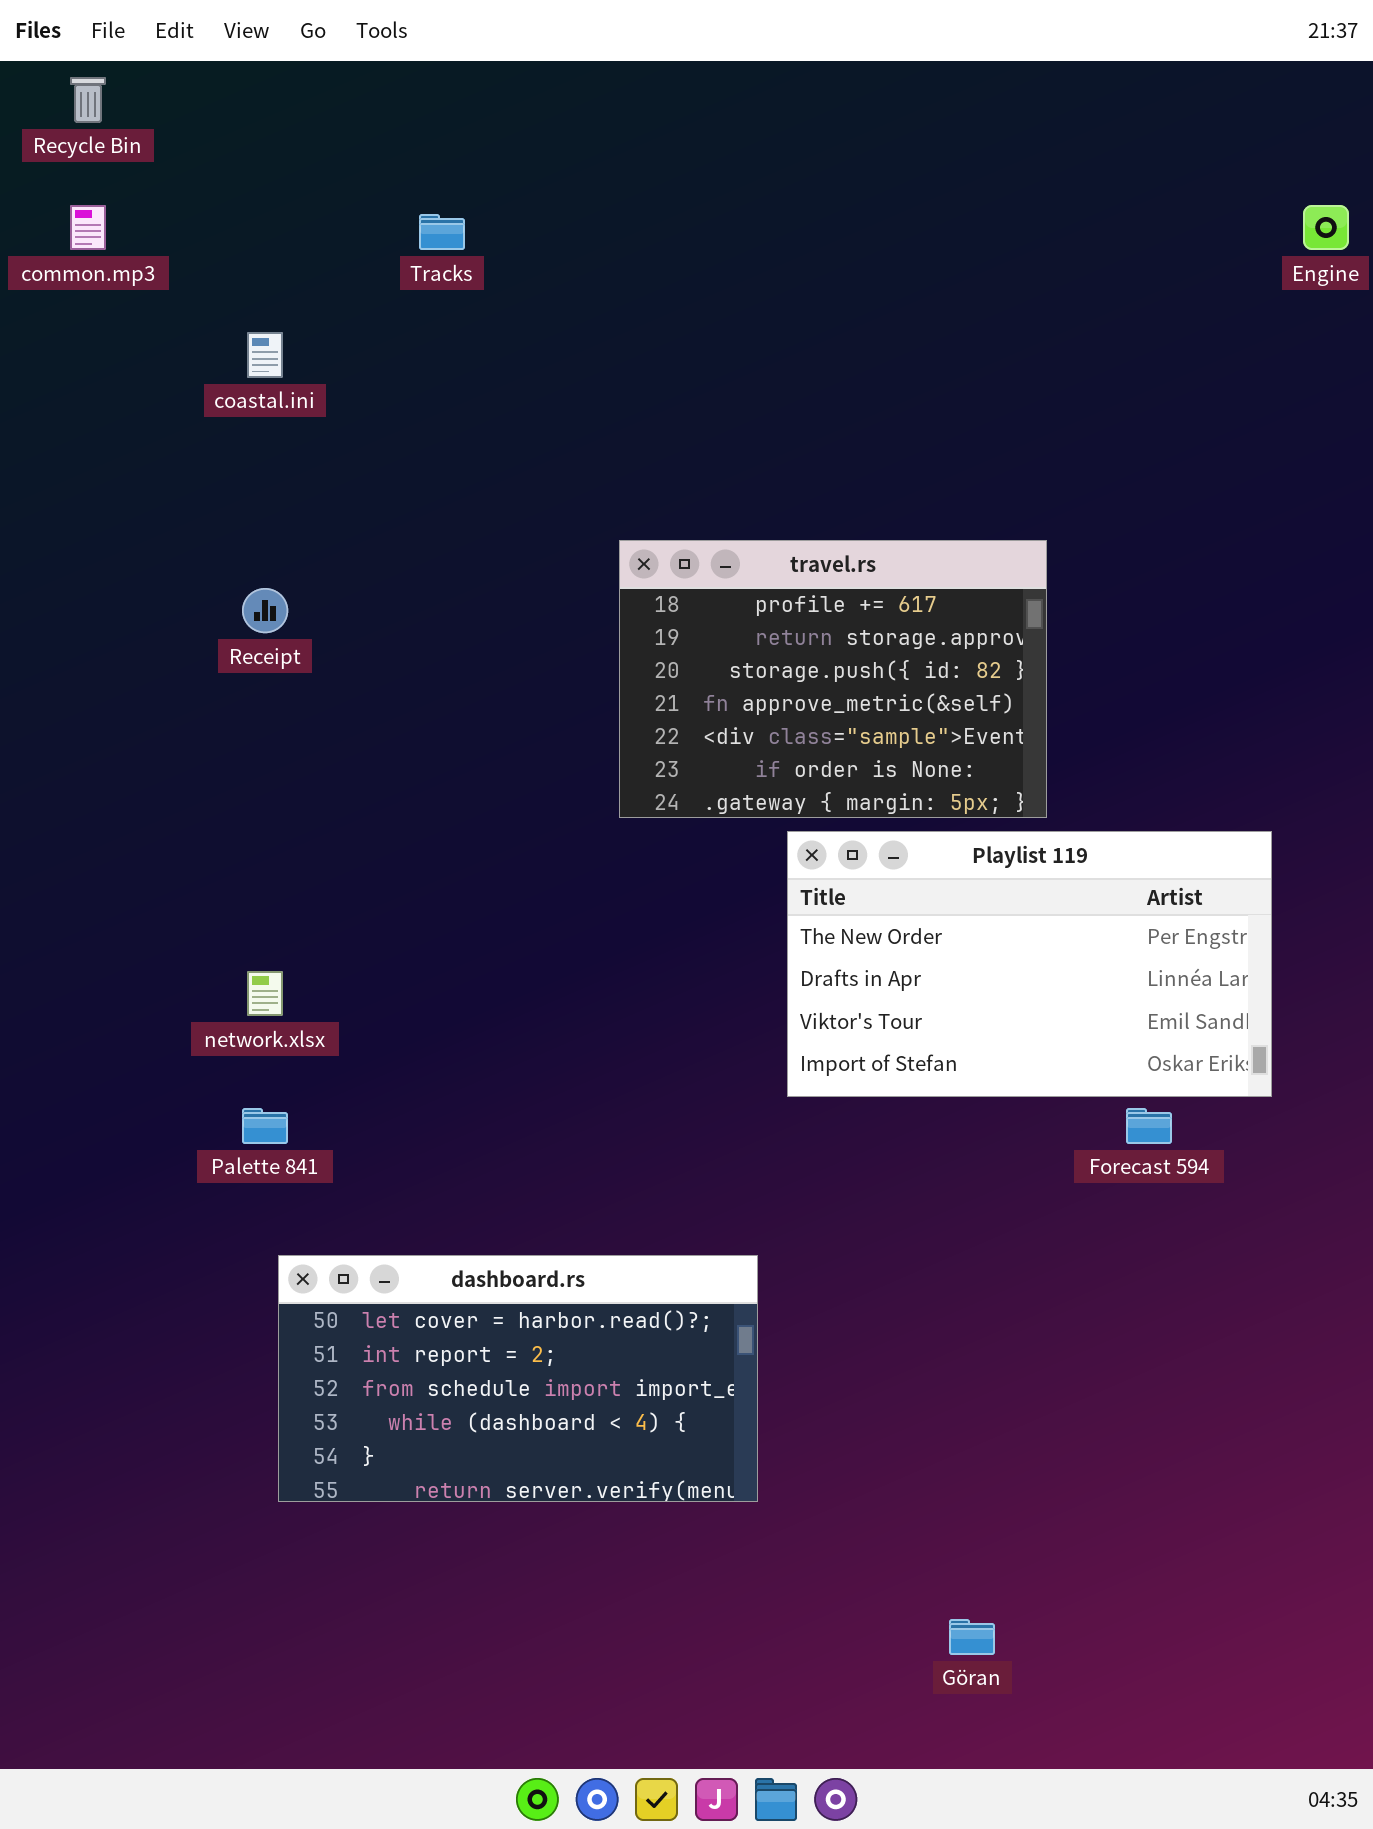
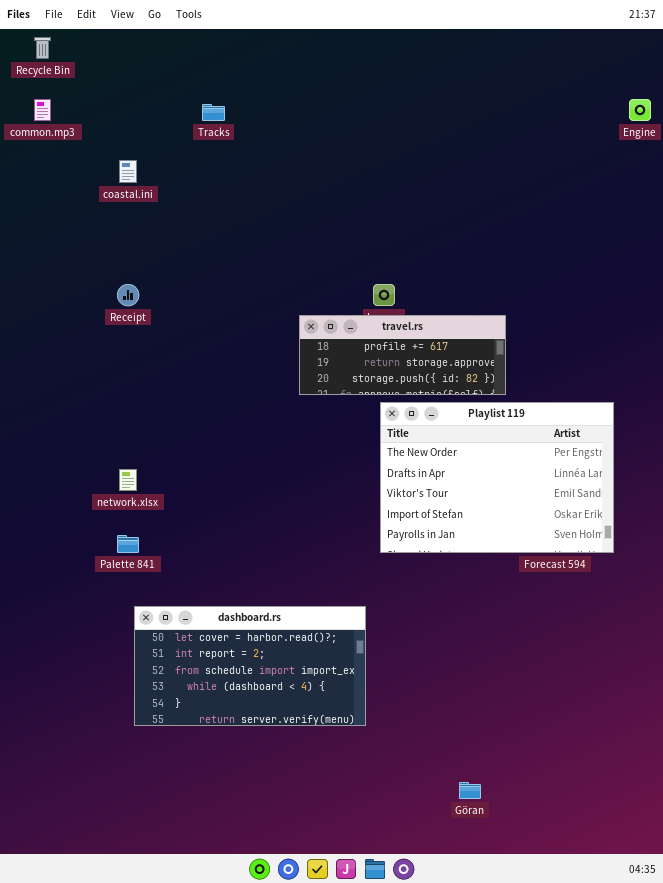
travel.rs: [619,540,1047,818] -> [299,315,506,395], resized
Playlist 119: [787,831,1272,1097] -> [380,402,614,553], resized

